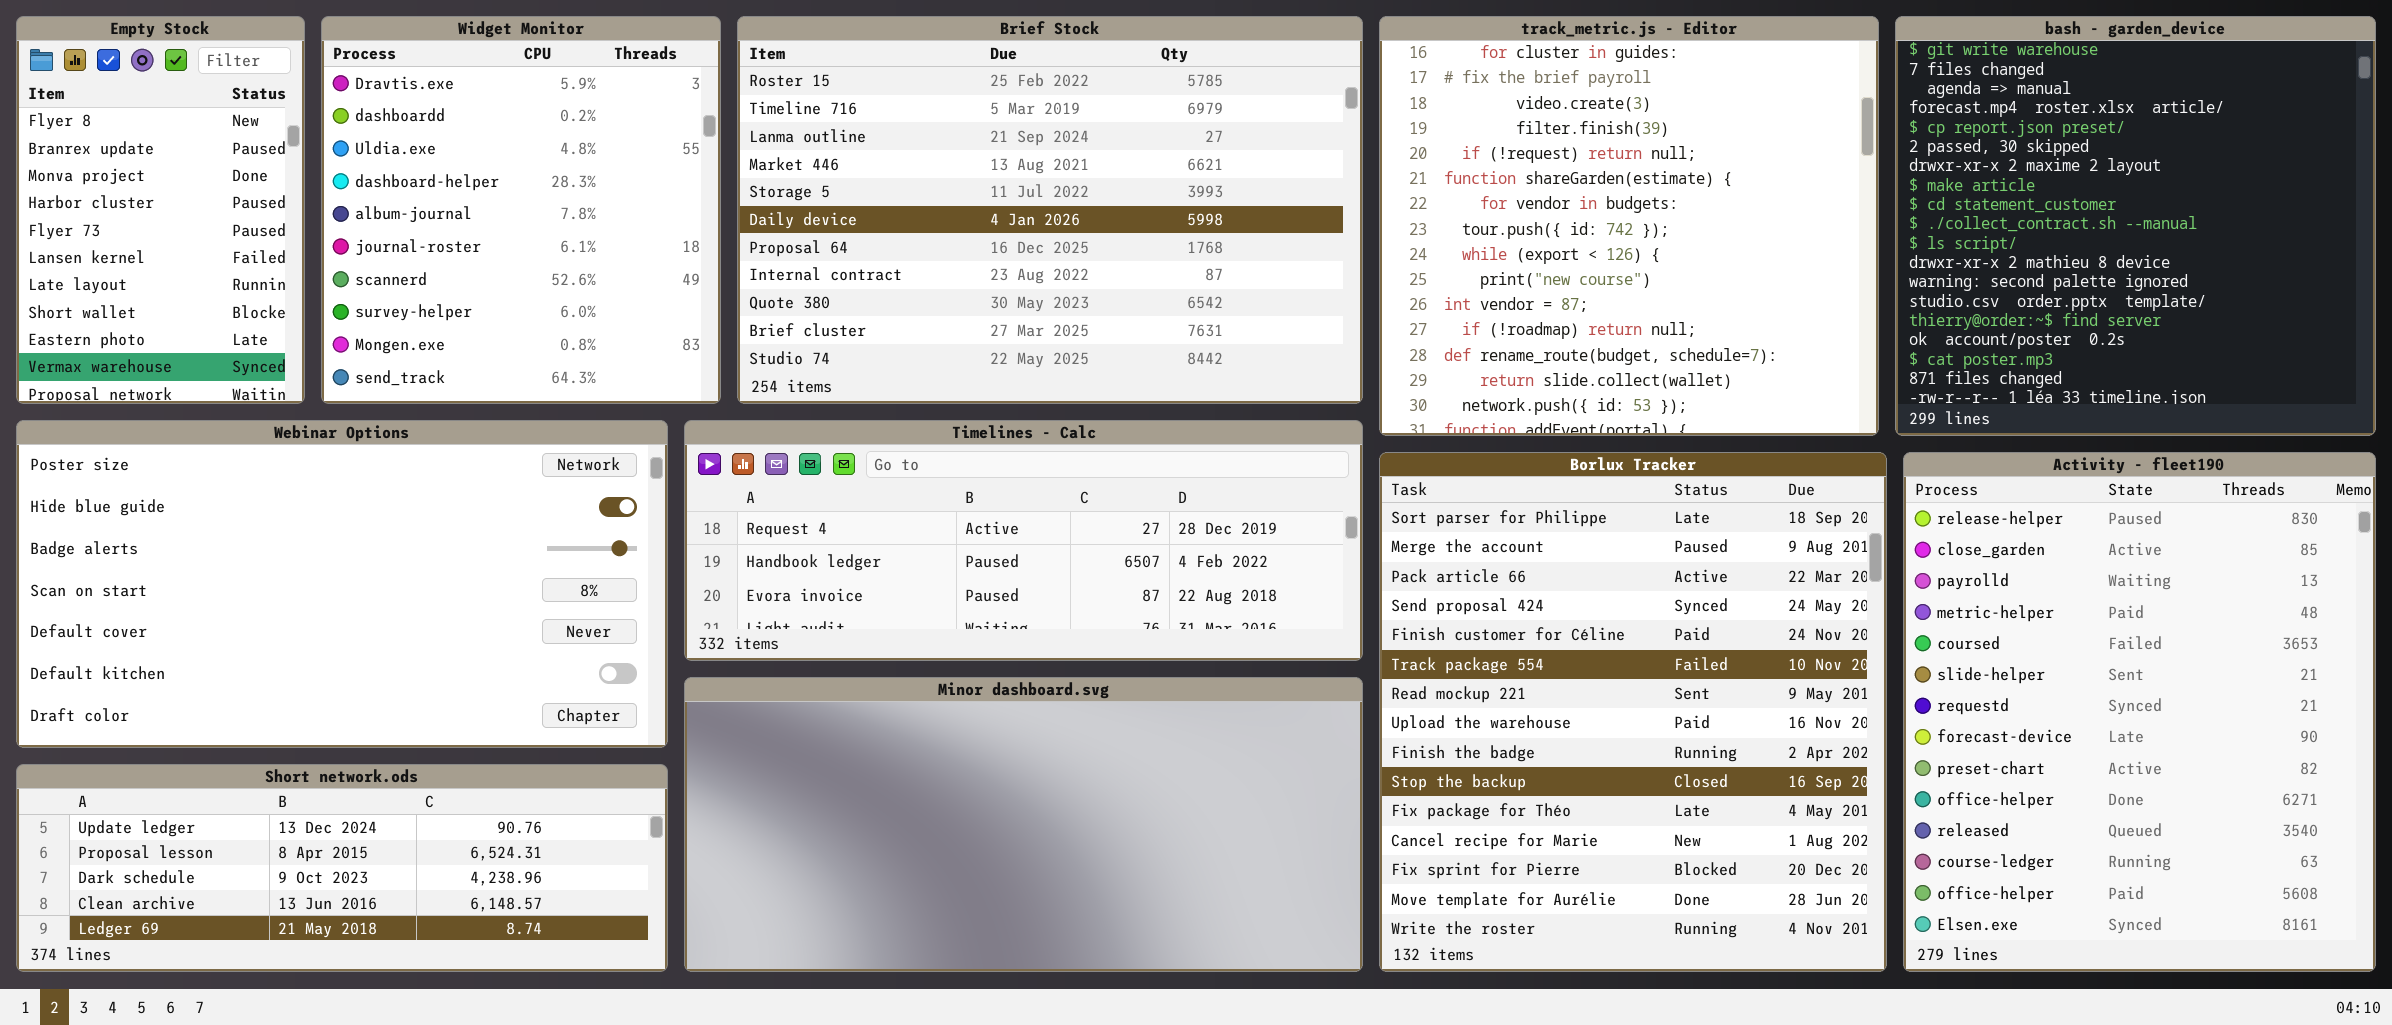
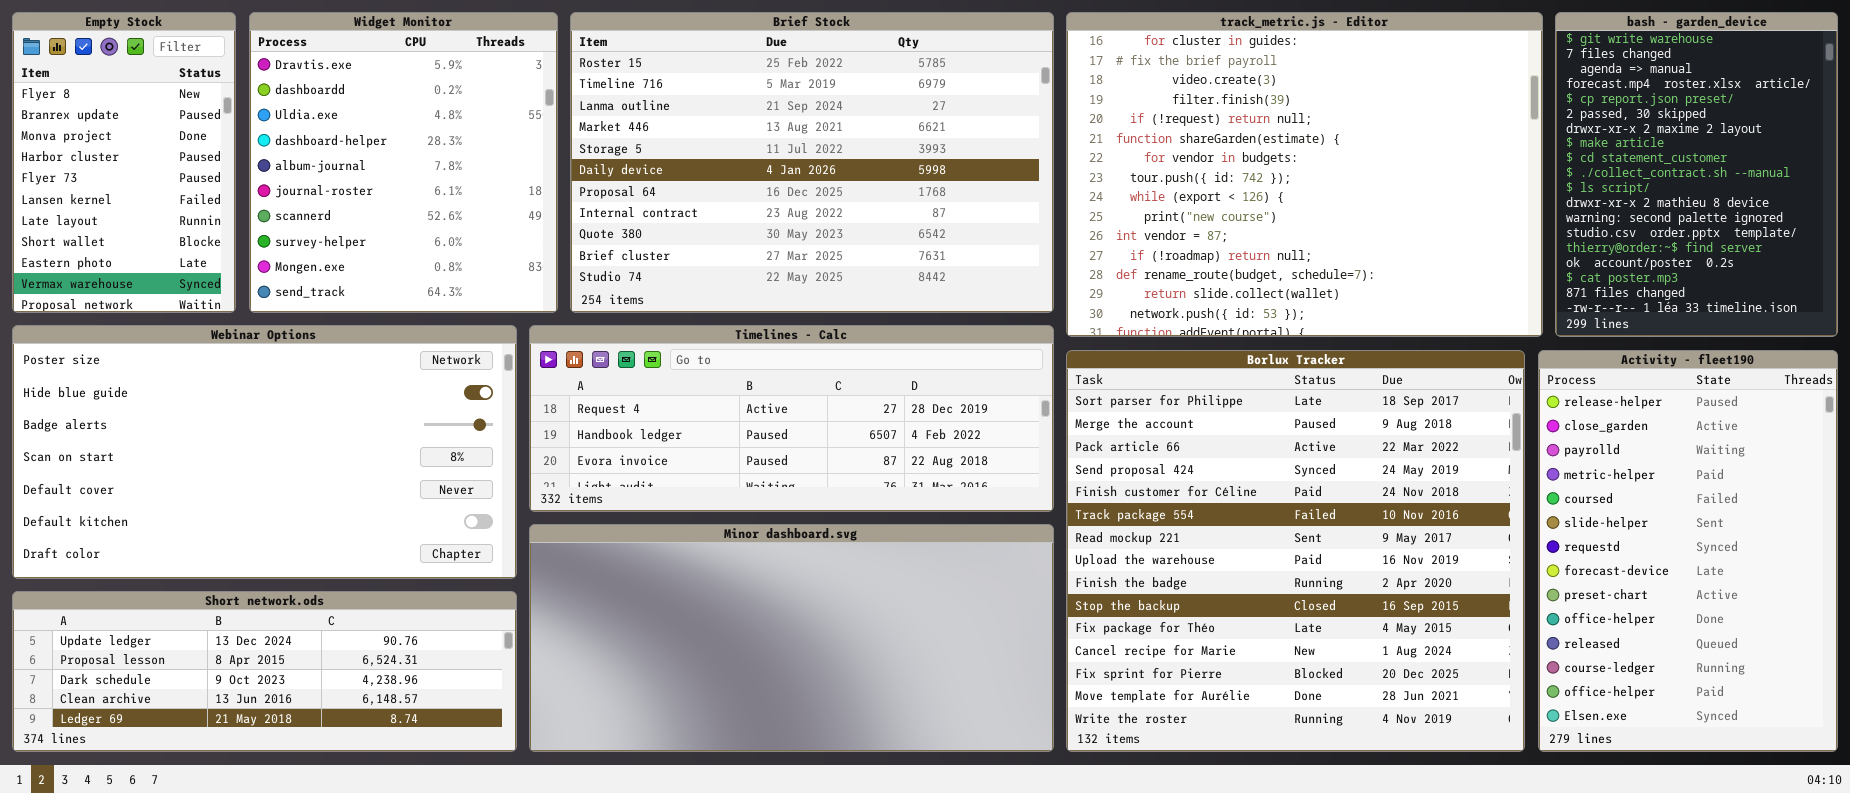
track_metric.js - Editor: [1379,16,1879,436] -> [1066,12,1543,337], resized
bash - garden_device: [1895,16,2376,436] -> [1555,12,1838,337], resized
Borlux Tracker: [1379,452,1887,972] -> [1066,350,1525,752], resized
Activity - fleet190: [1903,452,2376,972] -> [1538,350,1838,752], resized

